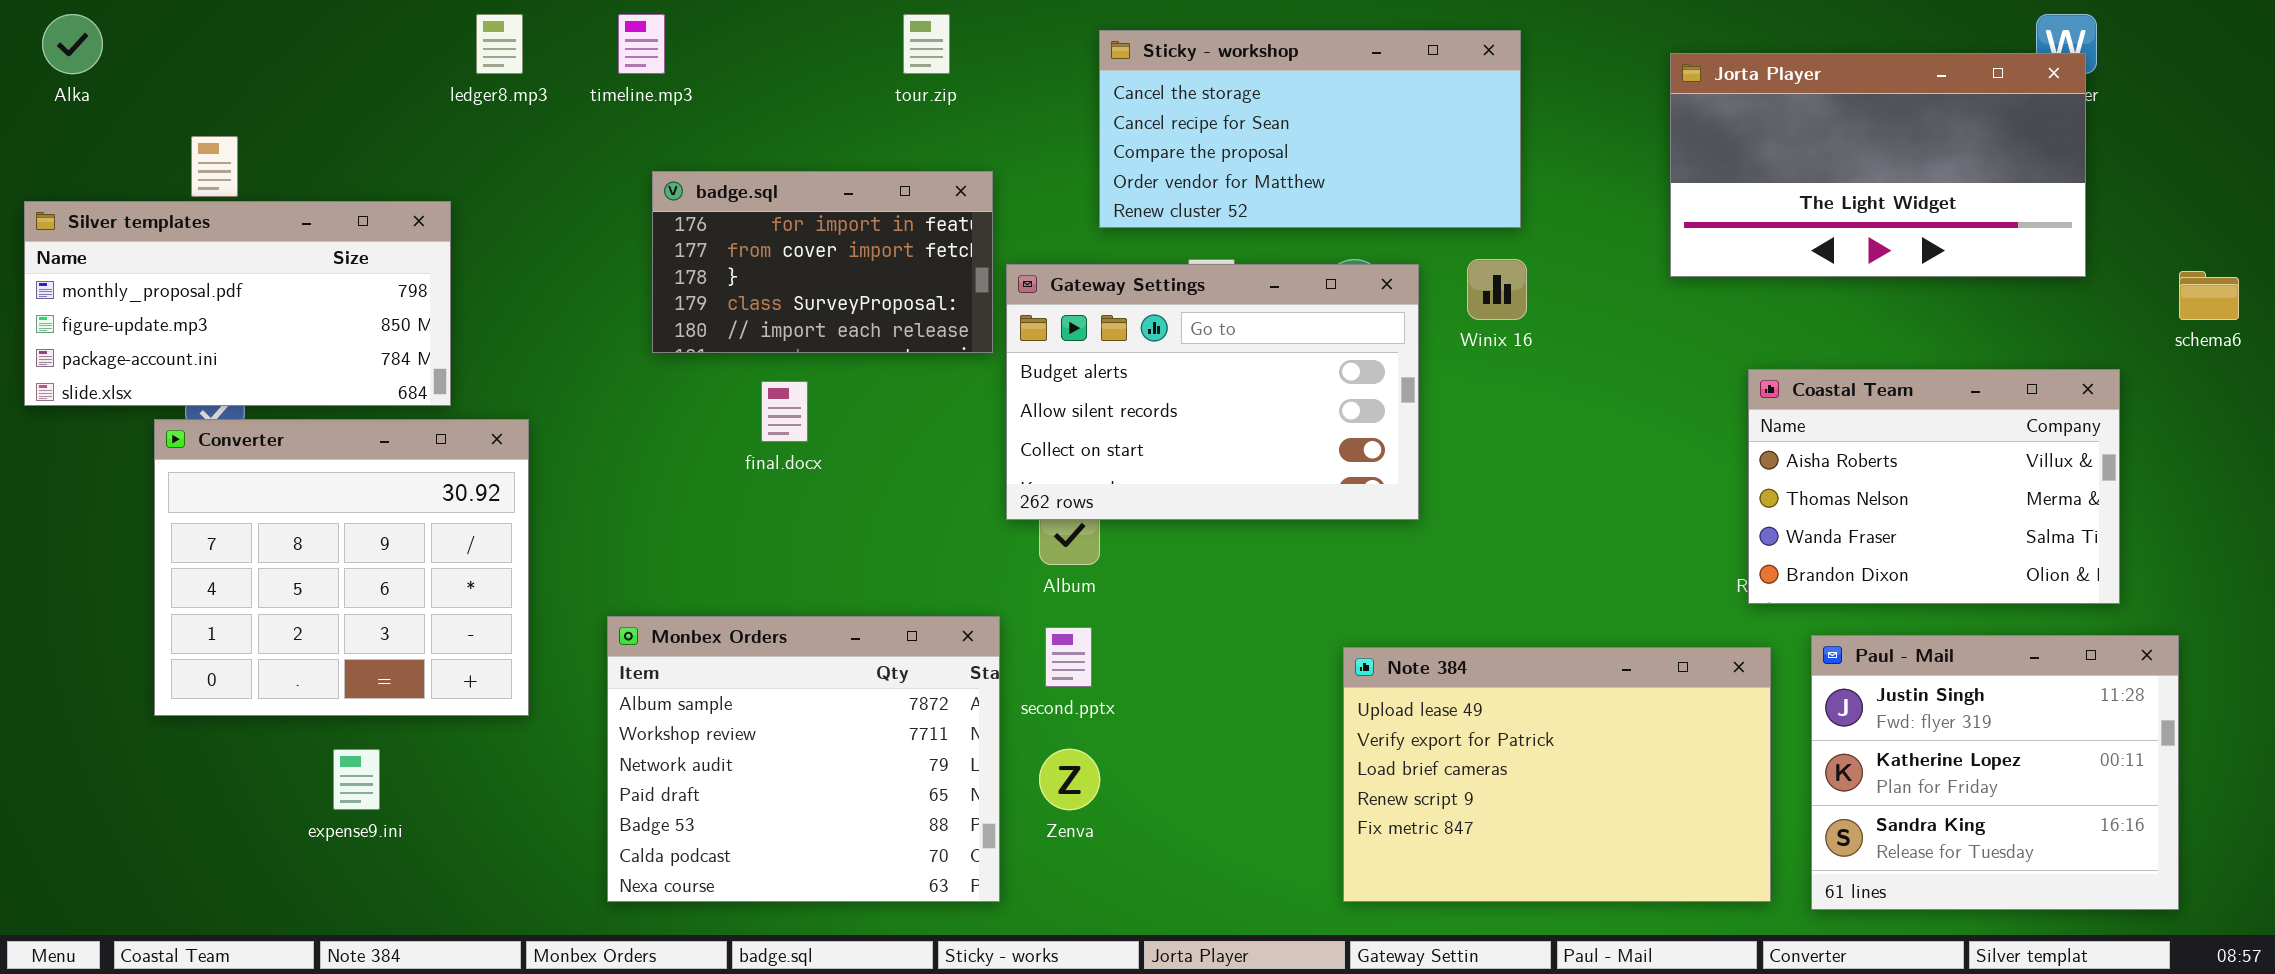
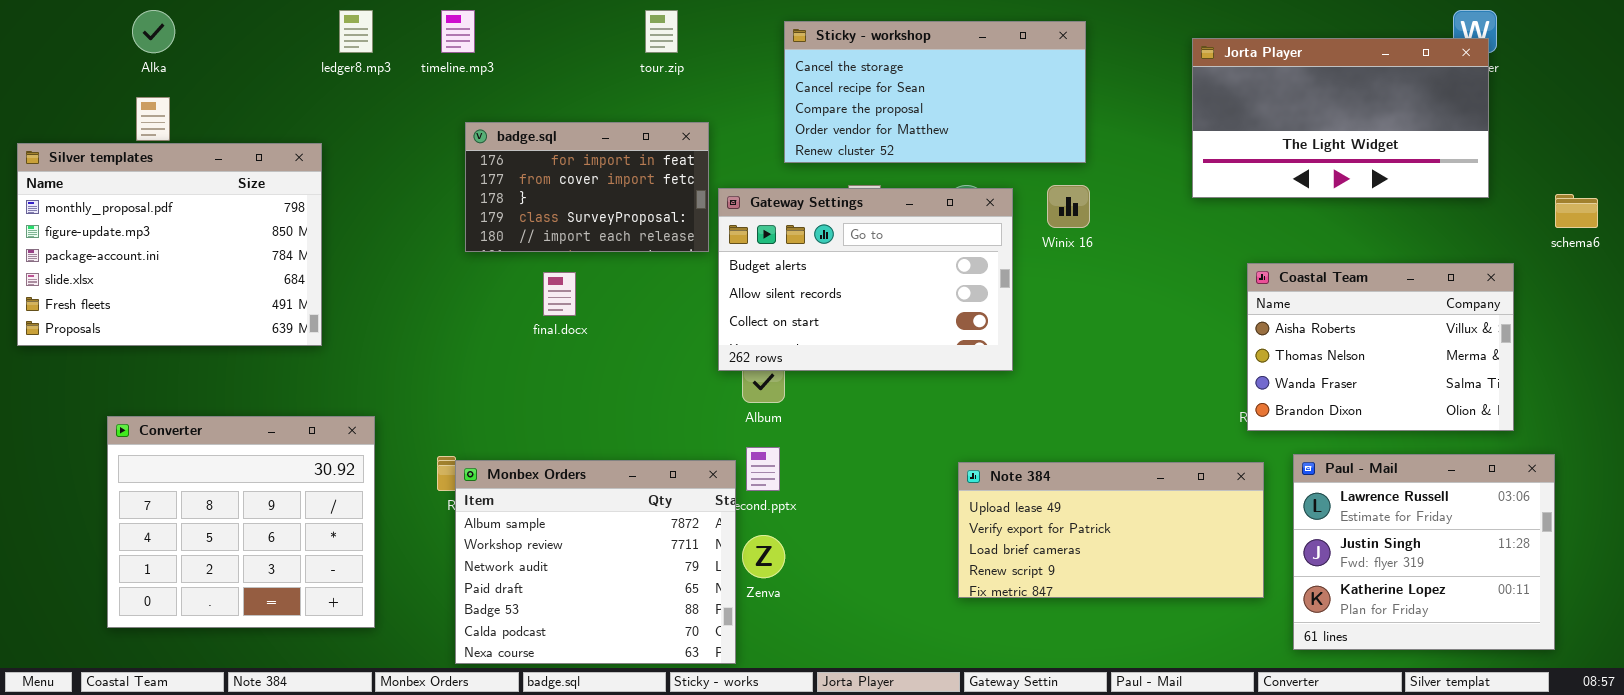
Alka: [42,14,103,74] -> [132,10,175,53], moved
Silver templates: [24,201,451,406] -> [17,143,322,346], resized
Converter: [154,419,529,716] -> [107,416,375,628], moved
Monbex Orders: [607,616,1000,902] -> [455,460,736,664], moved
Paul - Mail: [1811,635,2179,910] -> [1293,454,1555,650], scrolled up 1 row
Note 384: [1343,647,1771,902] -> [958,462,1264,598], resized

